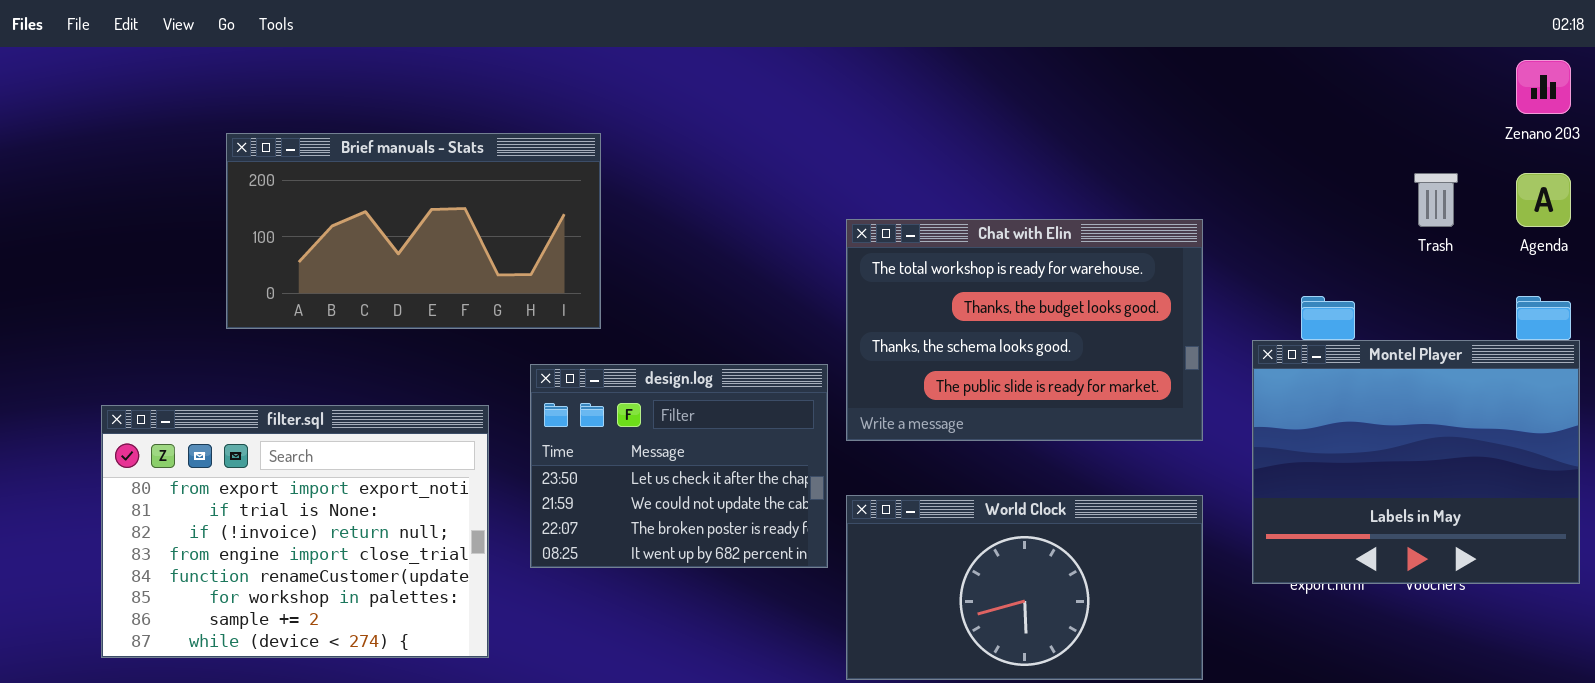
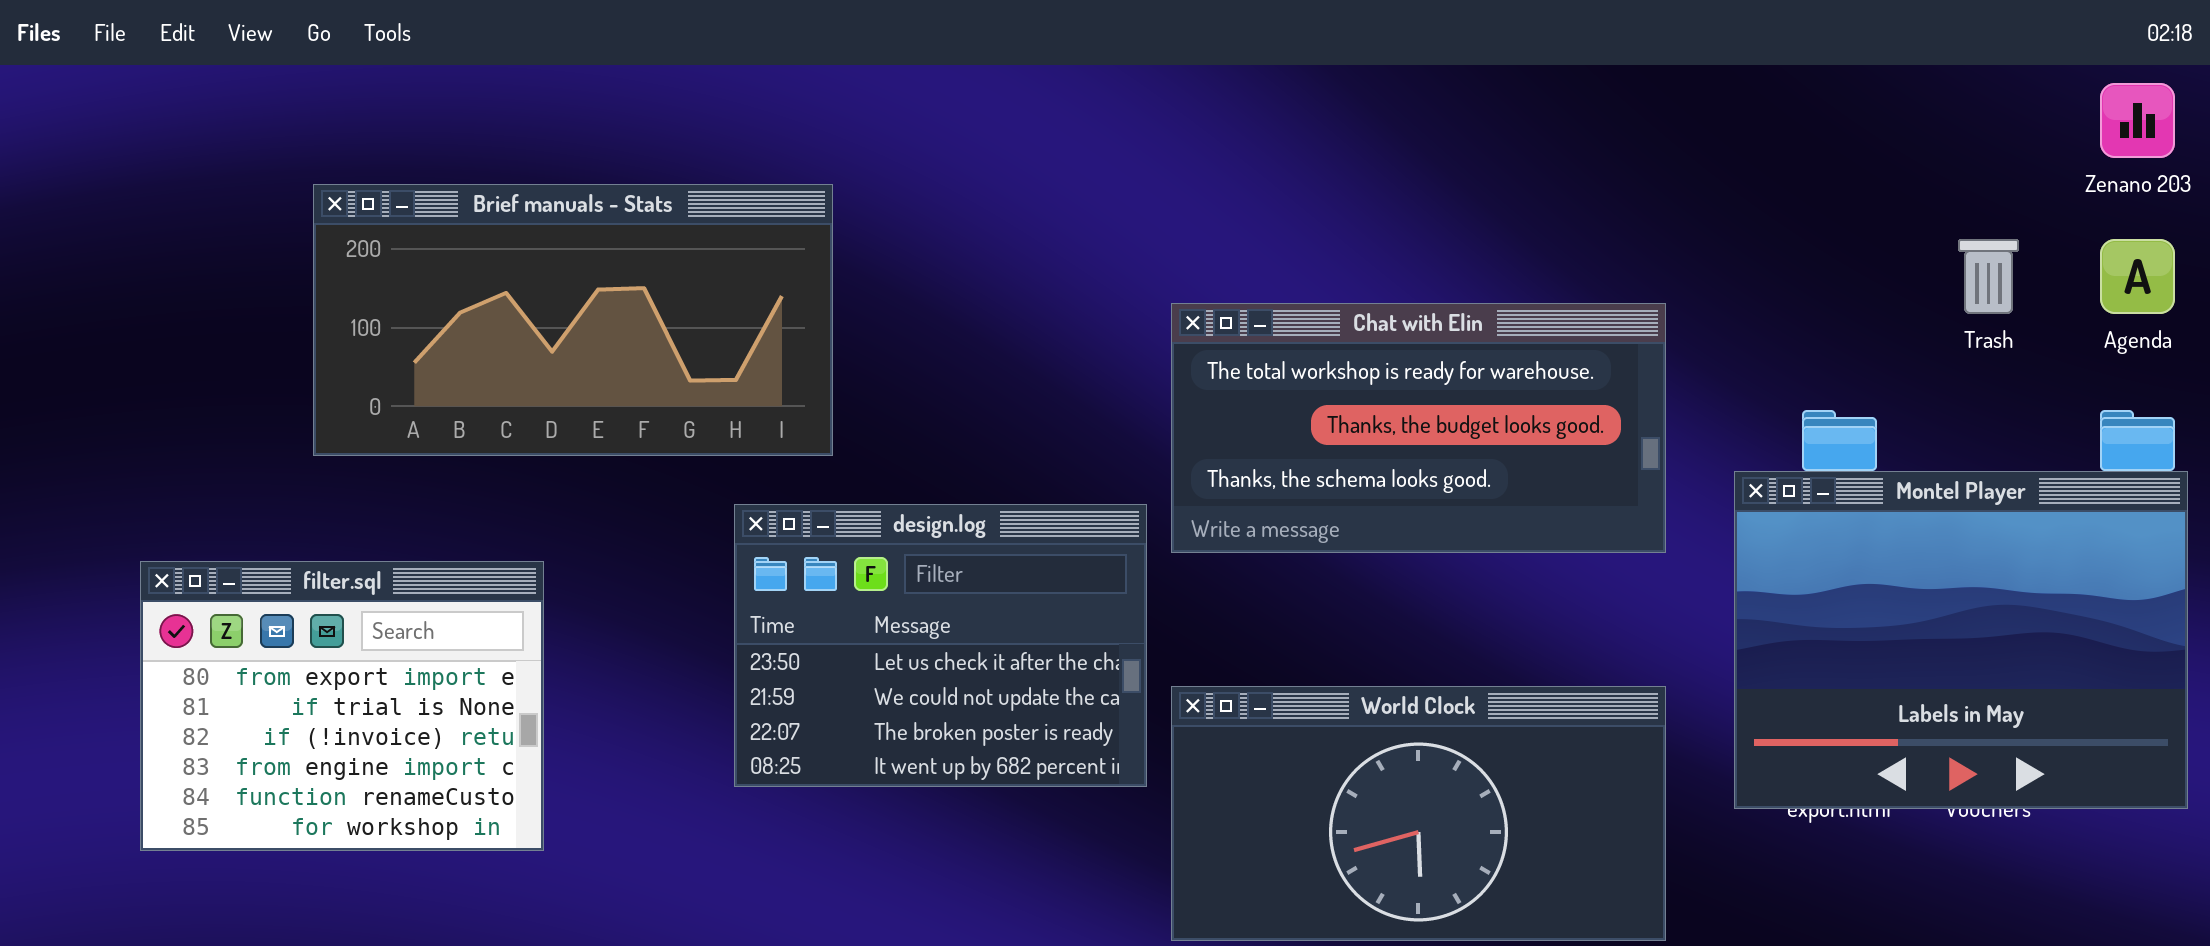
Chat with Elin: [846,219,1203,441] -> [1171,303,1666,553], resized
filter.sql: [101,405,489,658] -> [140,561,544,851], resized

